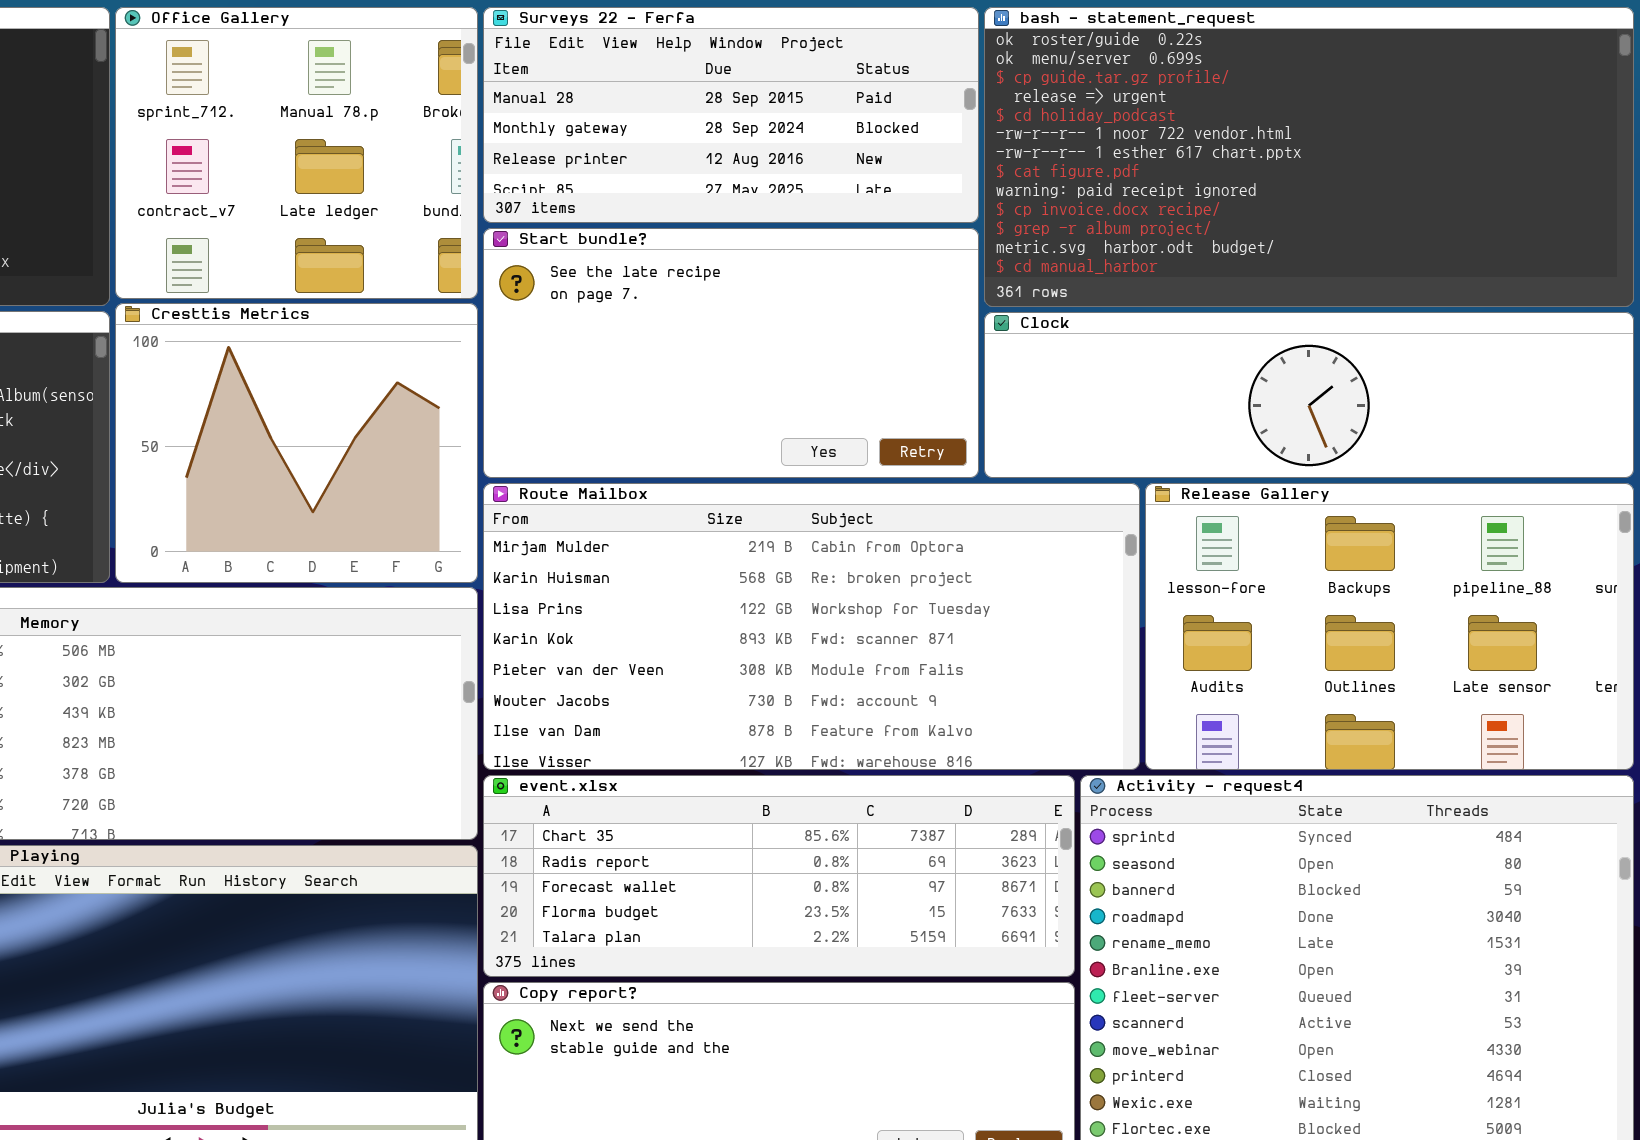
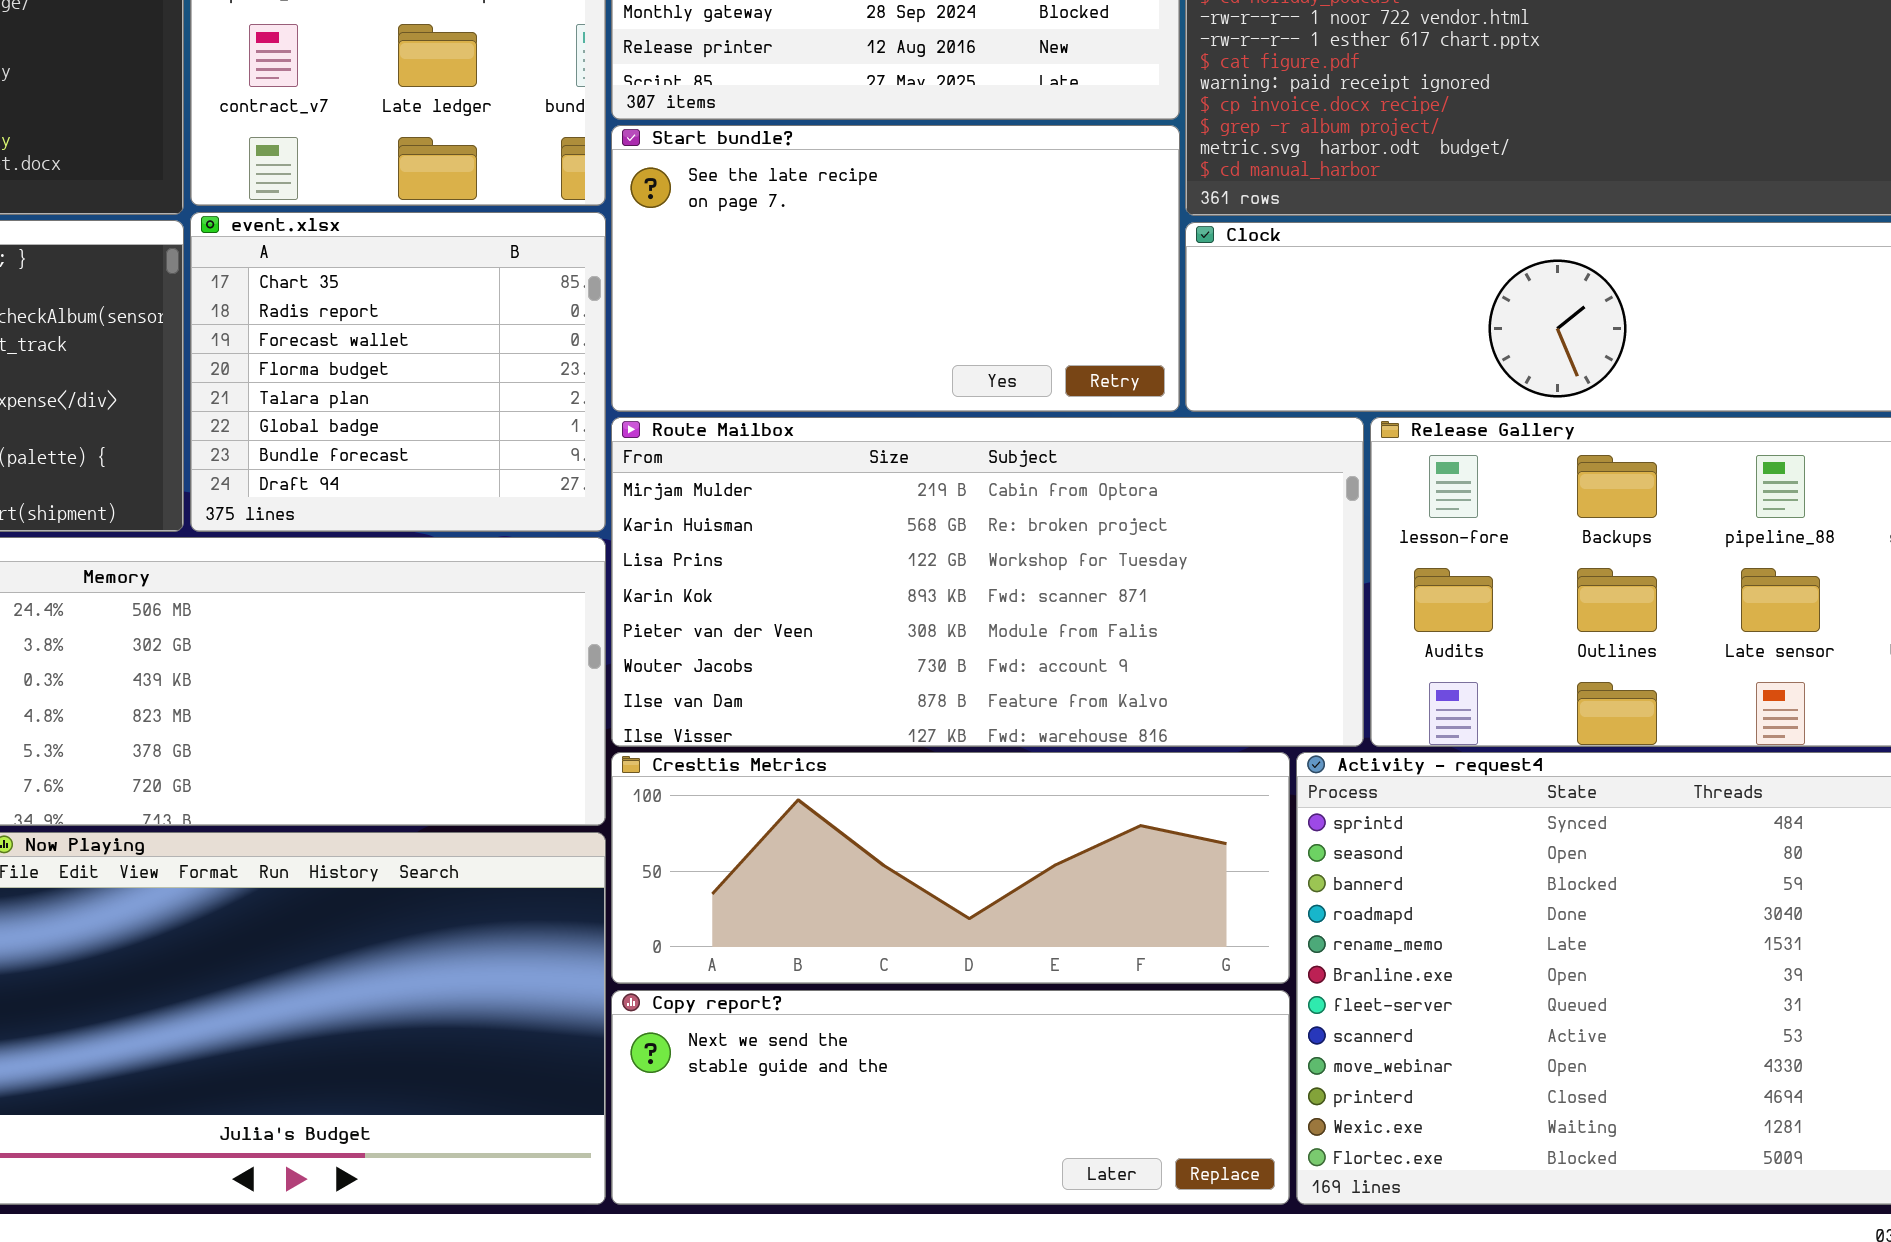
Cresttis Metrics: [115,303,478,583] -> [611,752,1290,984], moved, resized
event.xlsx: [483,775,1075,977] -> [190,212,606,532], moved, resized

